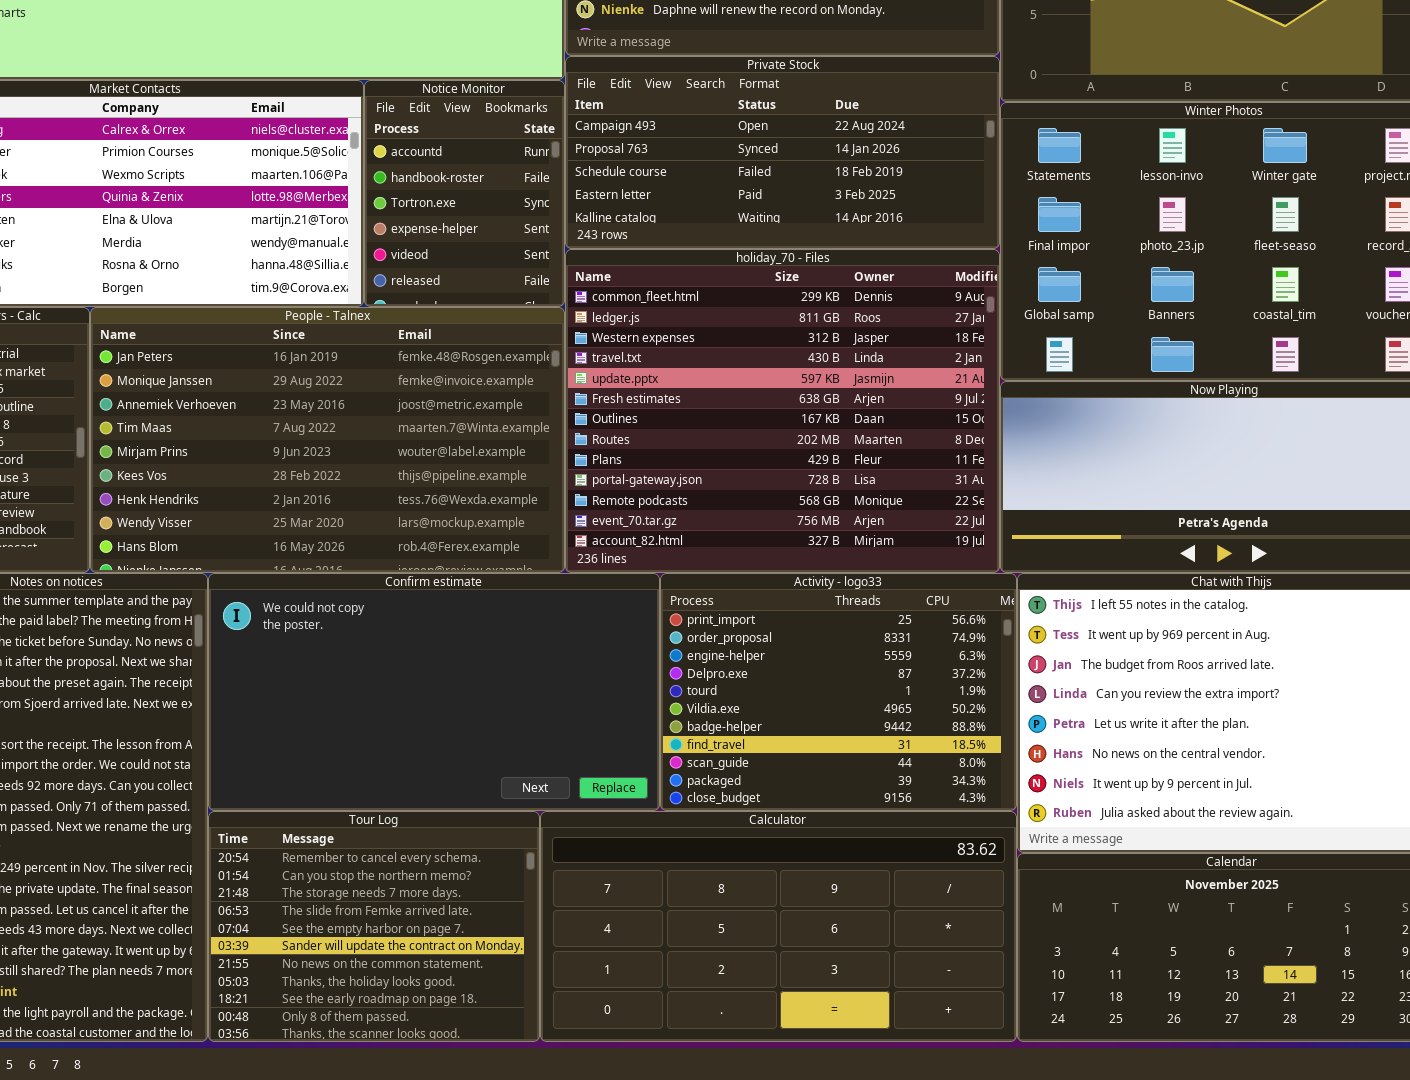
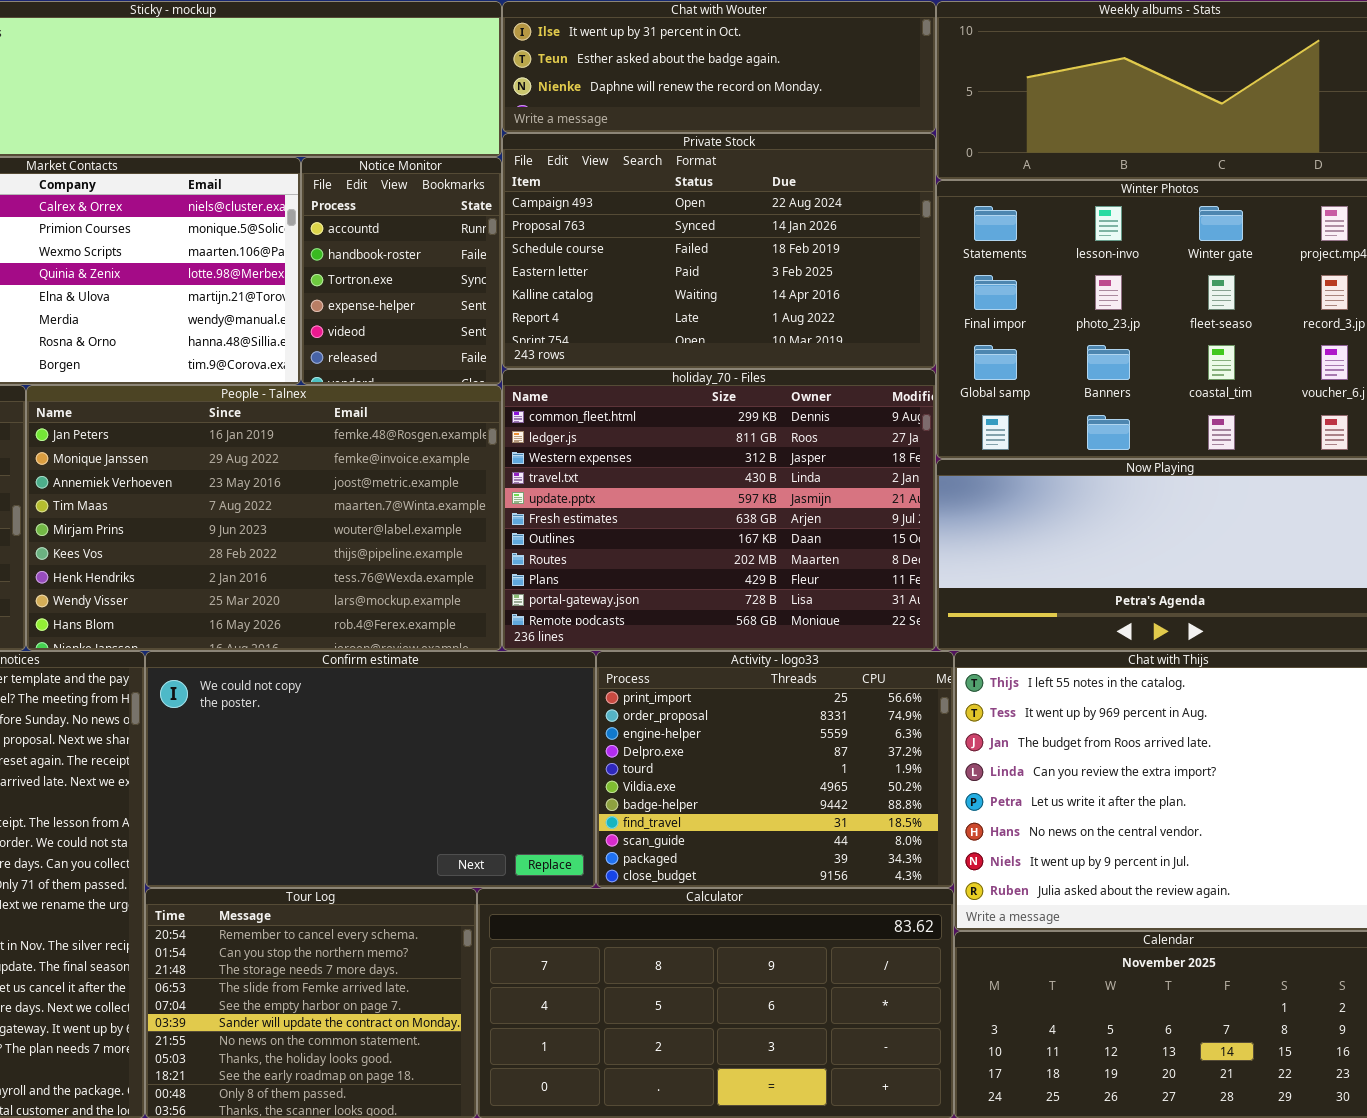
Private Stock: [565,56,1000,249] -> [502,133,936,369], resized
holiday_70 - Files: [565,249,1000,573] -> [502,369,936,651], resized

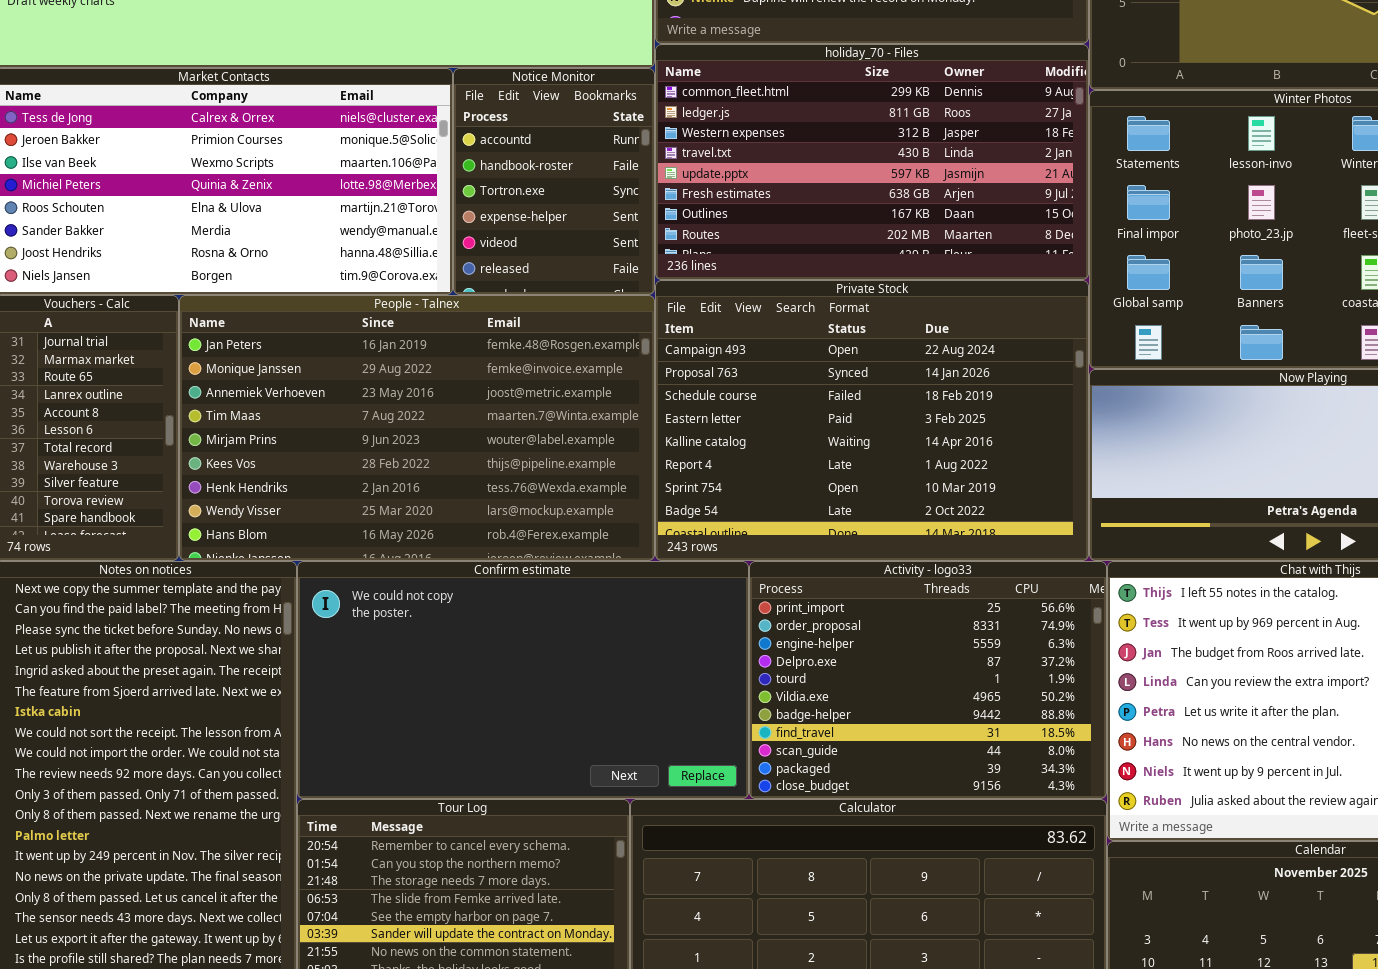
Private Stock: [502,133,936,369] -> [655,280,1089,561], moved, resized
holiday_70 - Files: [502,369,936,651] -> [655,44,1089,280], moved, resized

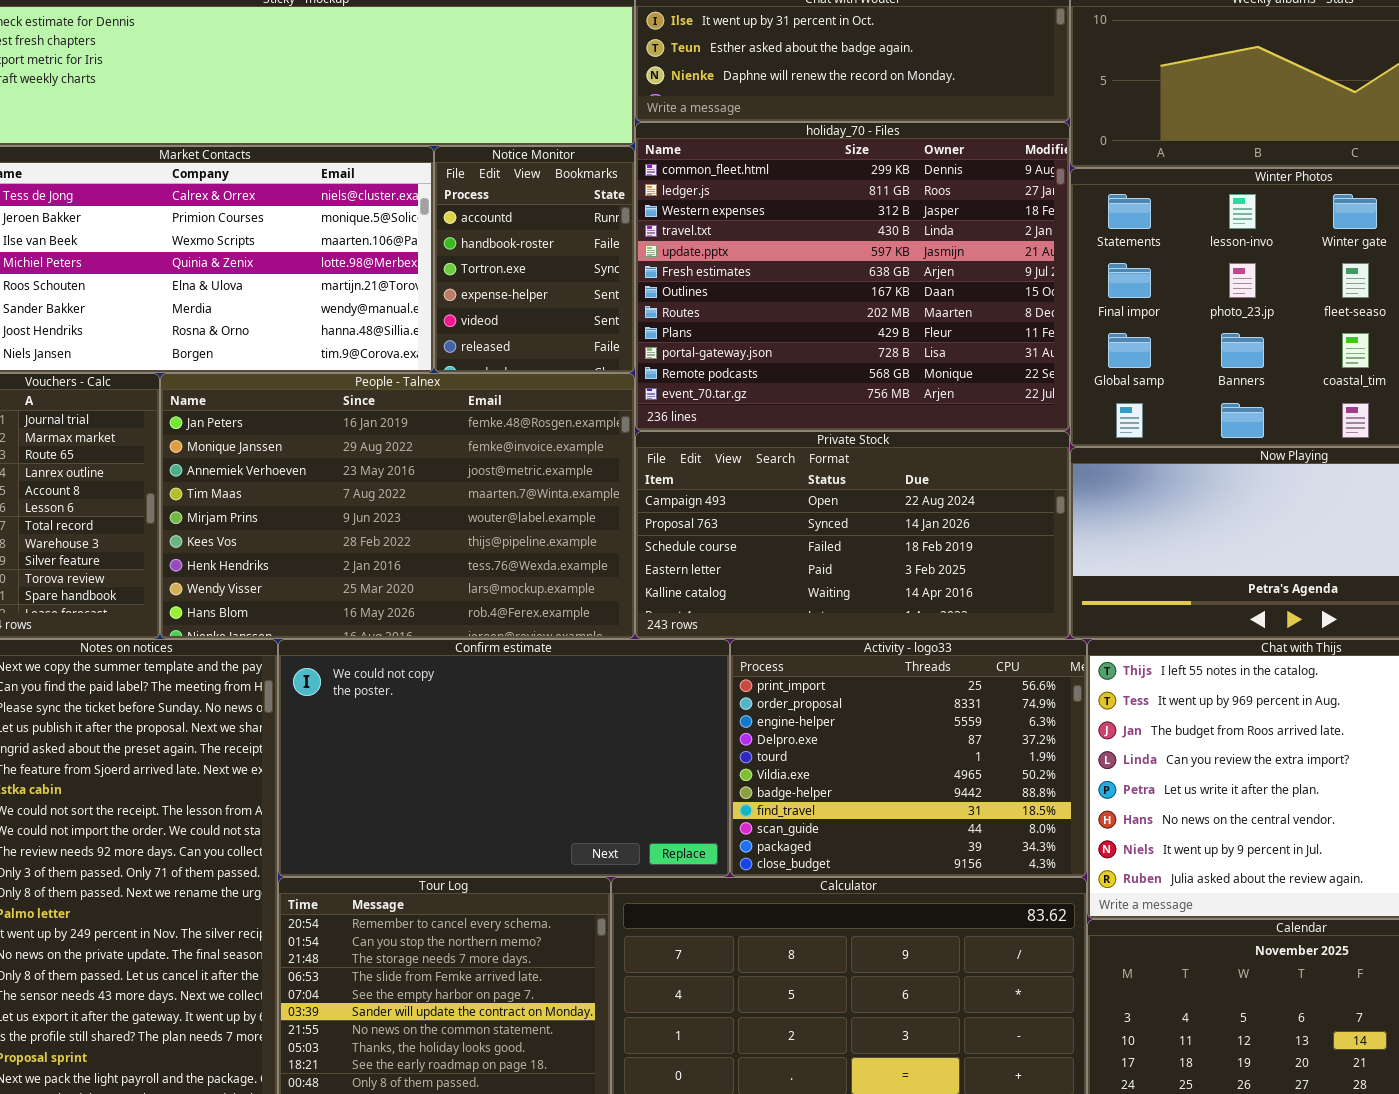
holiday_70 - Files: [655,44,1089,280] -> [635,122,1070,431], resized
Private Stock: [655,280,1089,561] -> [635,431,1070,639], resized

